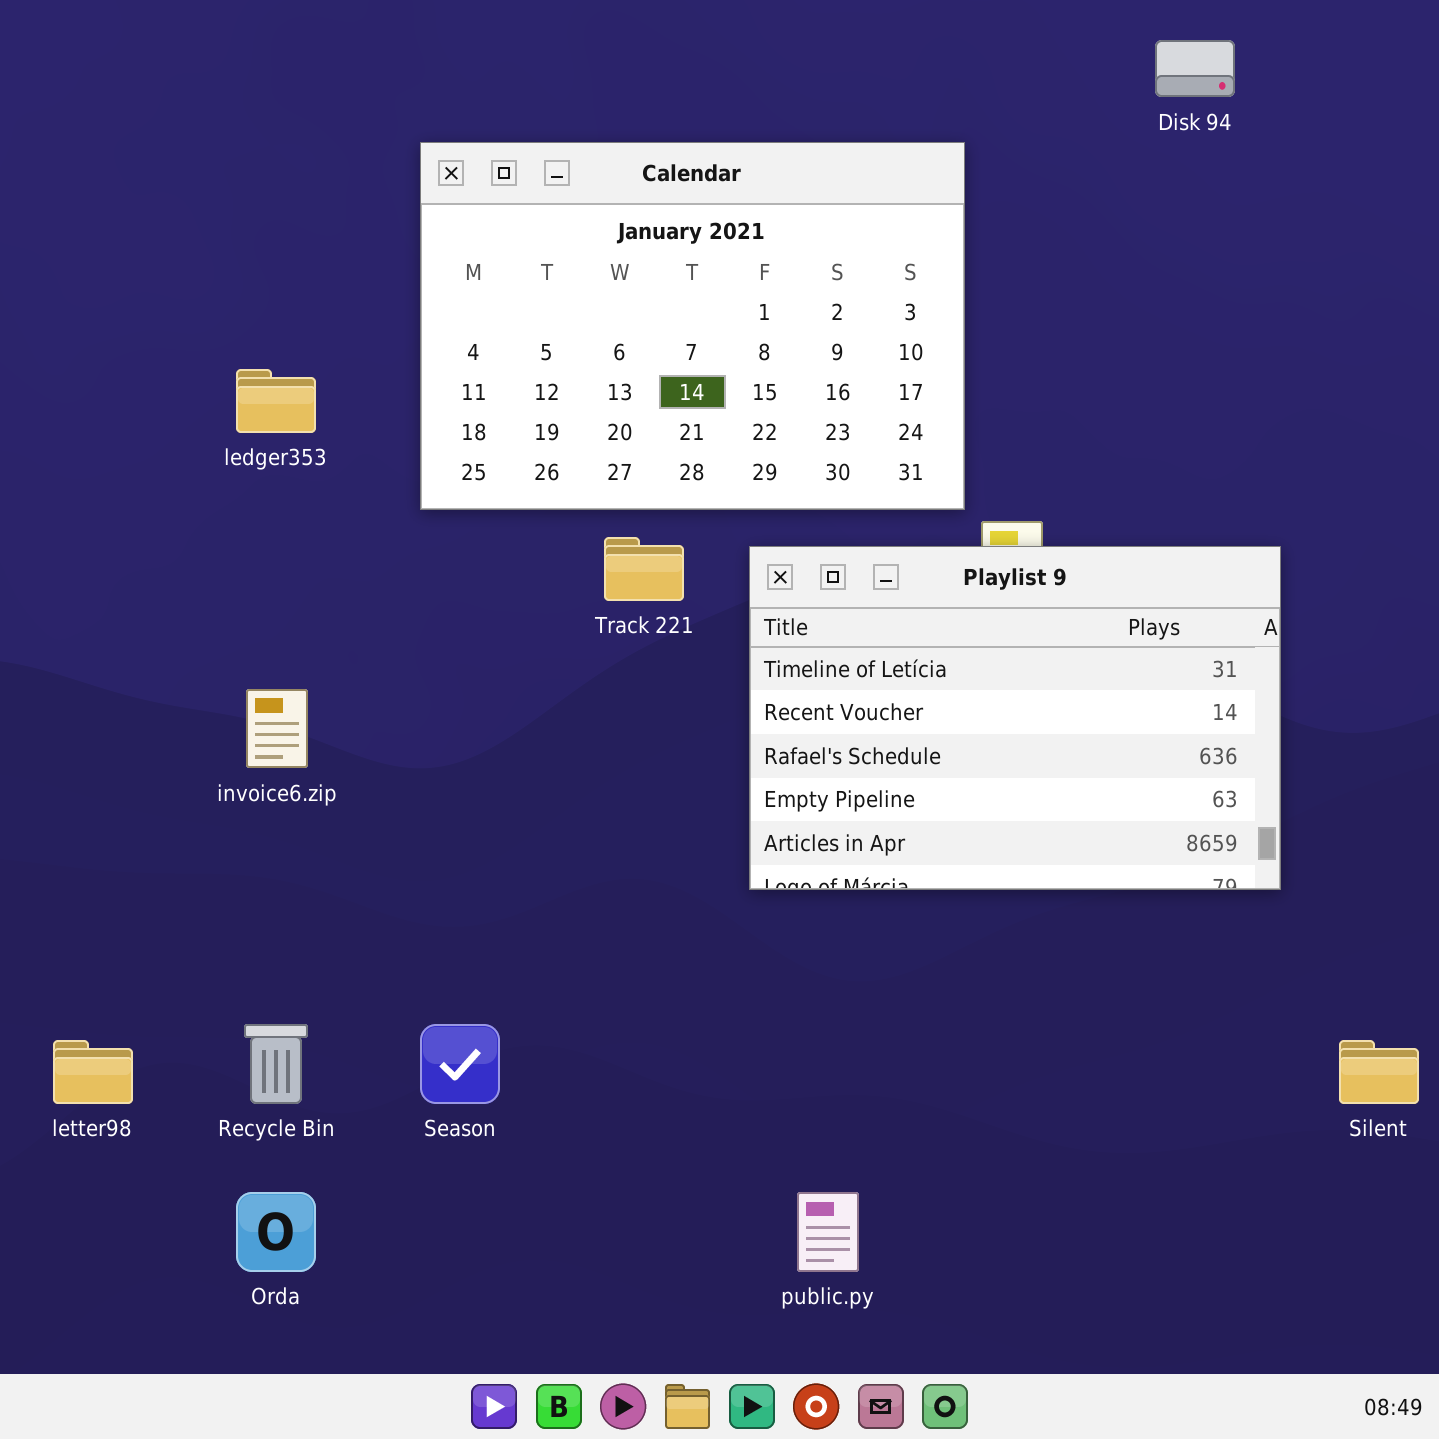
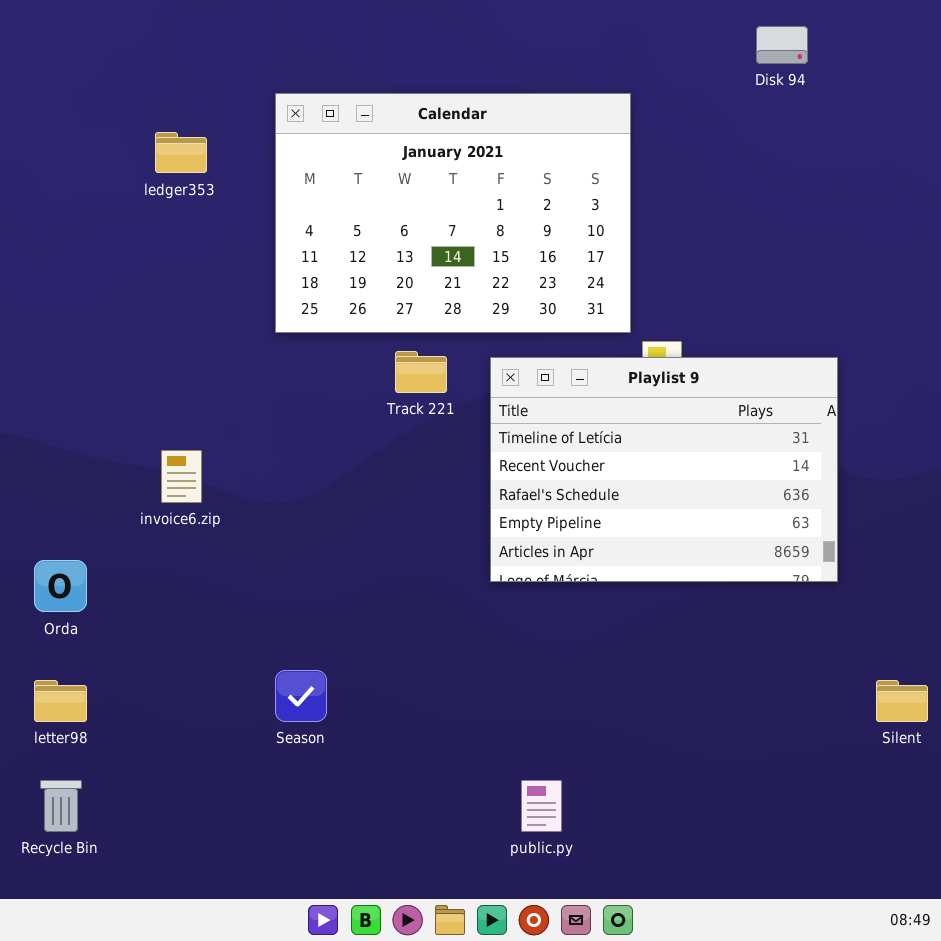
ledger353: [236,369,316,433] -> [155,132,207,173], moved
Recycle Bin: [244,1024,308,1104] -> [40,780,82,832], moved
Orda: [236,1192,316,1272] -> [34,560,87,612], moved

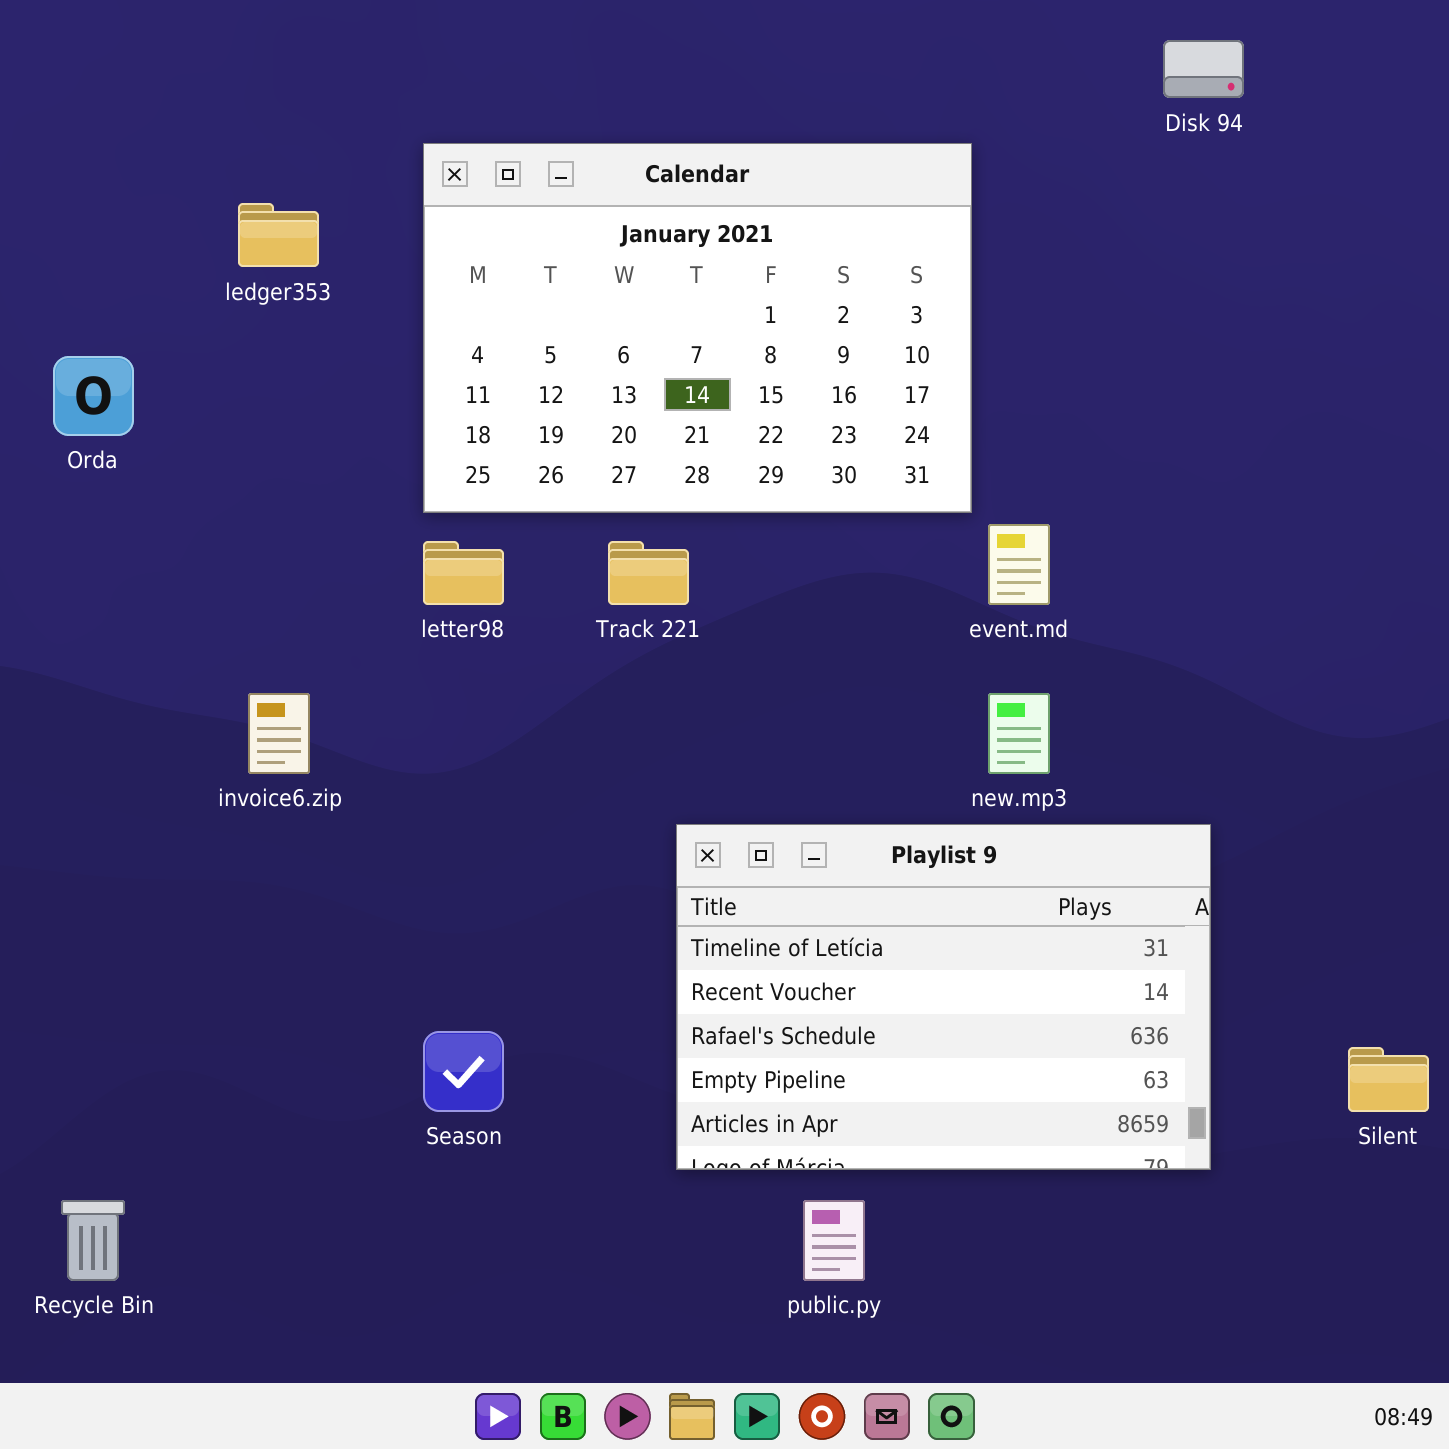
Playlist 9: [490,357,838,582] -> [676,824,1211,1170], moved
Orda: [34,560,87,612] -> [53,356,134,436], moved
letter98: [34,680,87,722] -> [423,541,504,605], moved

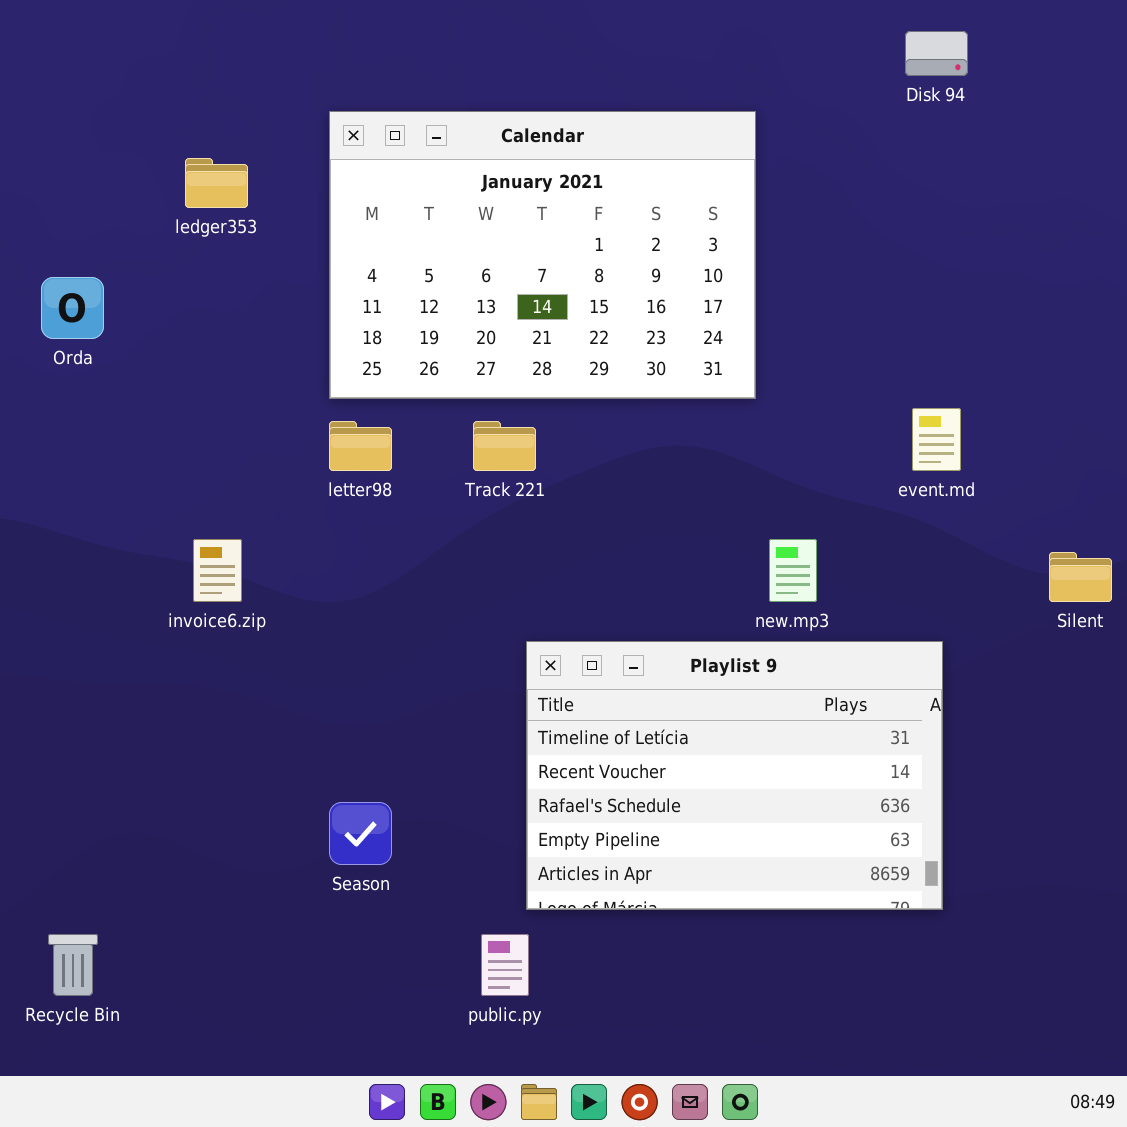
event.md: [988,524,1050,605] -> [912,408,961,471], moved
Silent: [1348,1047,1429,1112] -> [1049,552,1112,602], moved
public.py: [803,1200,865,1281] -> [481,934,529,996], moved

